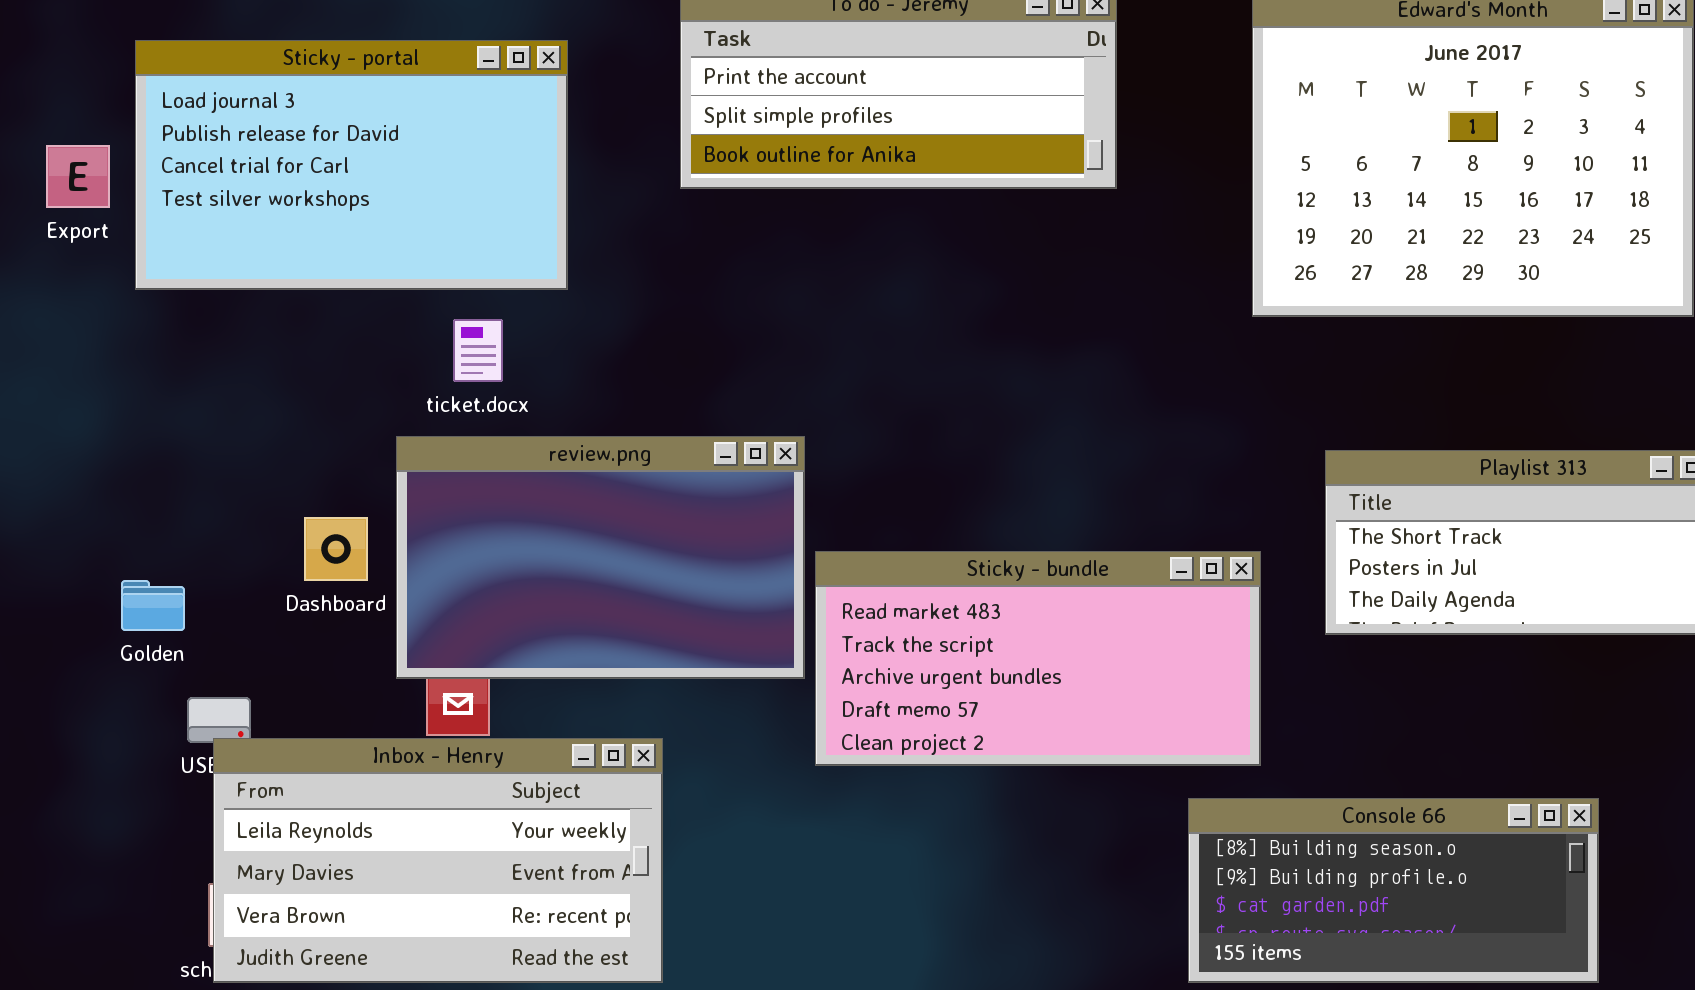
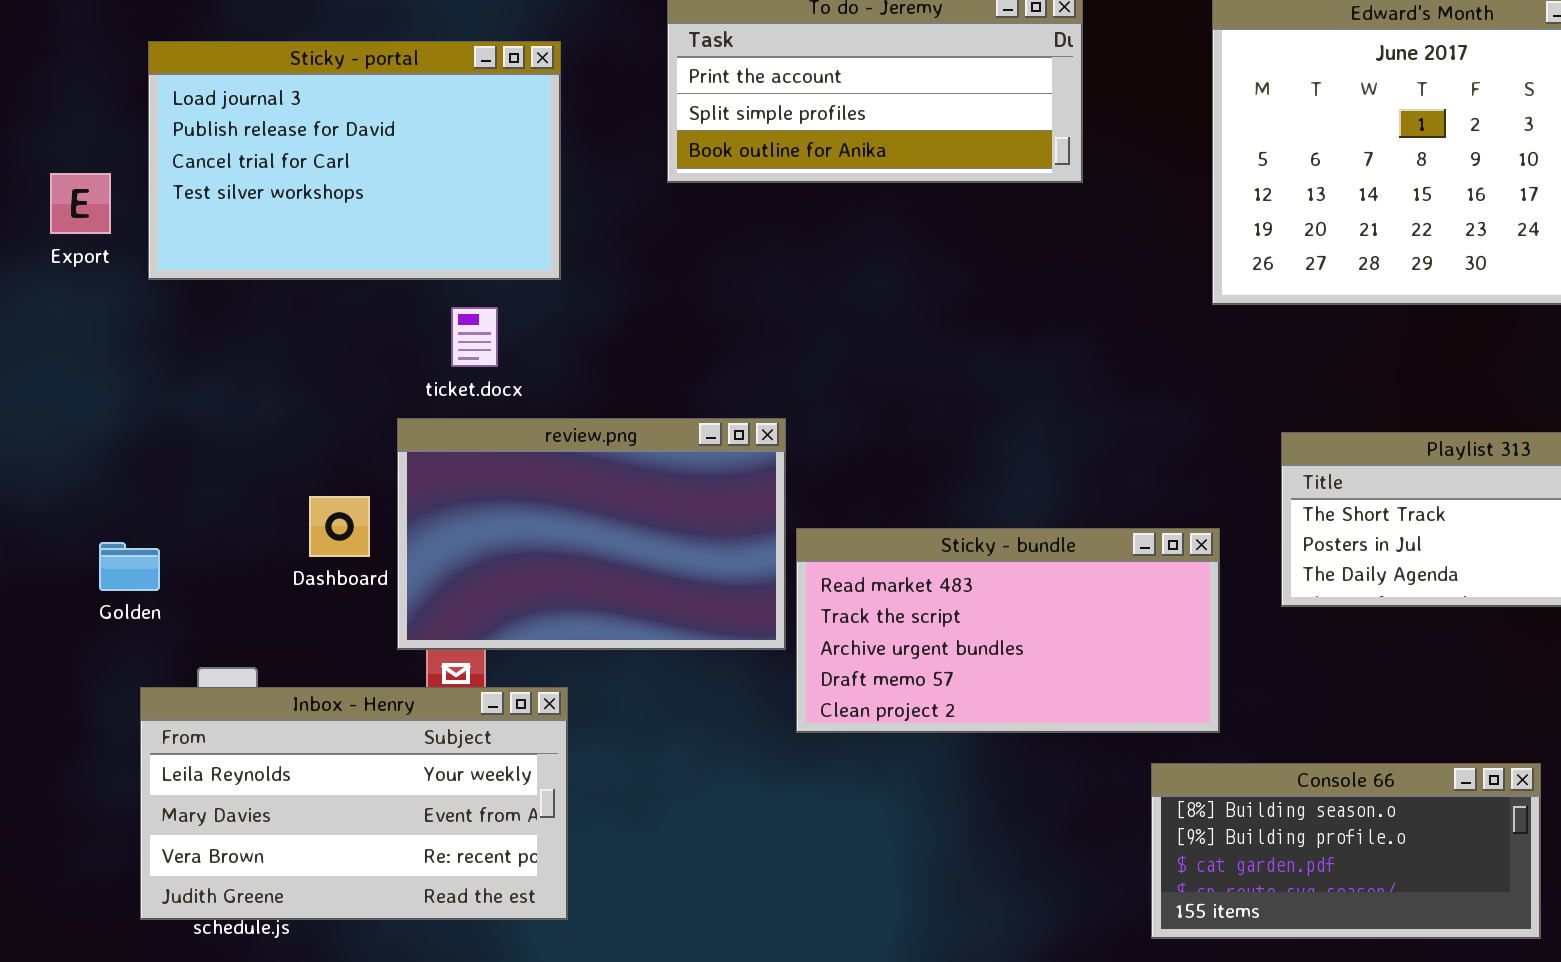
Export: [46,145,110,208] -> [50,173,111,234], moved
Golden: [121,580,185,631] -> [99,542,160,591], moved
Inbox - Henry: [213,738,663,983] -> [140,687,568,920], moved

